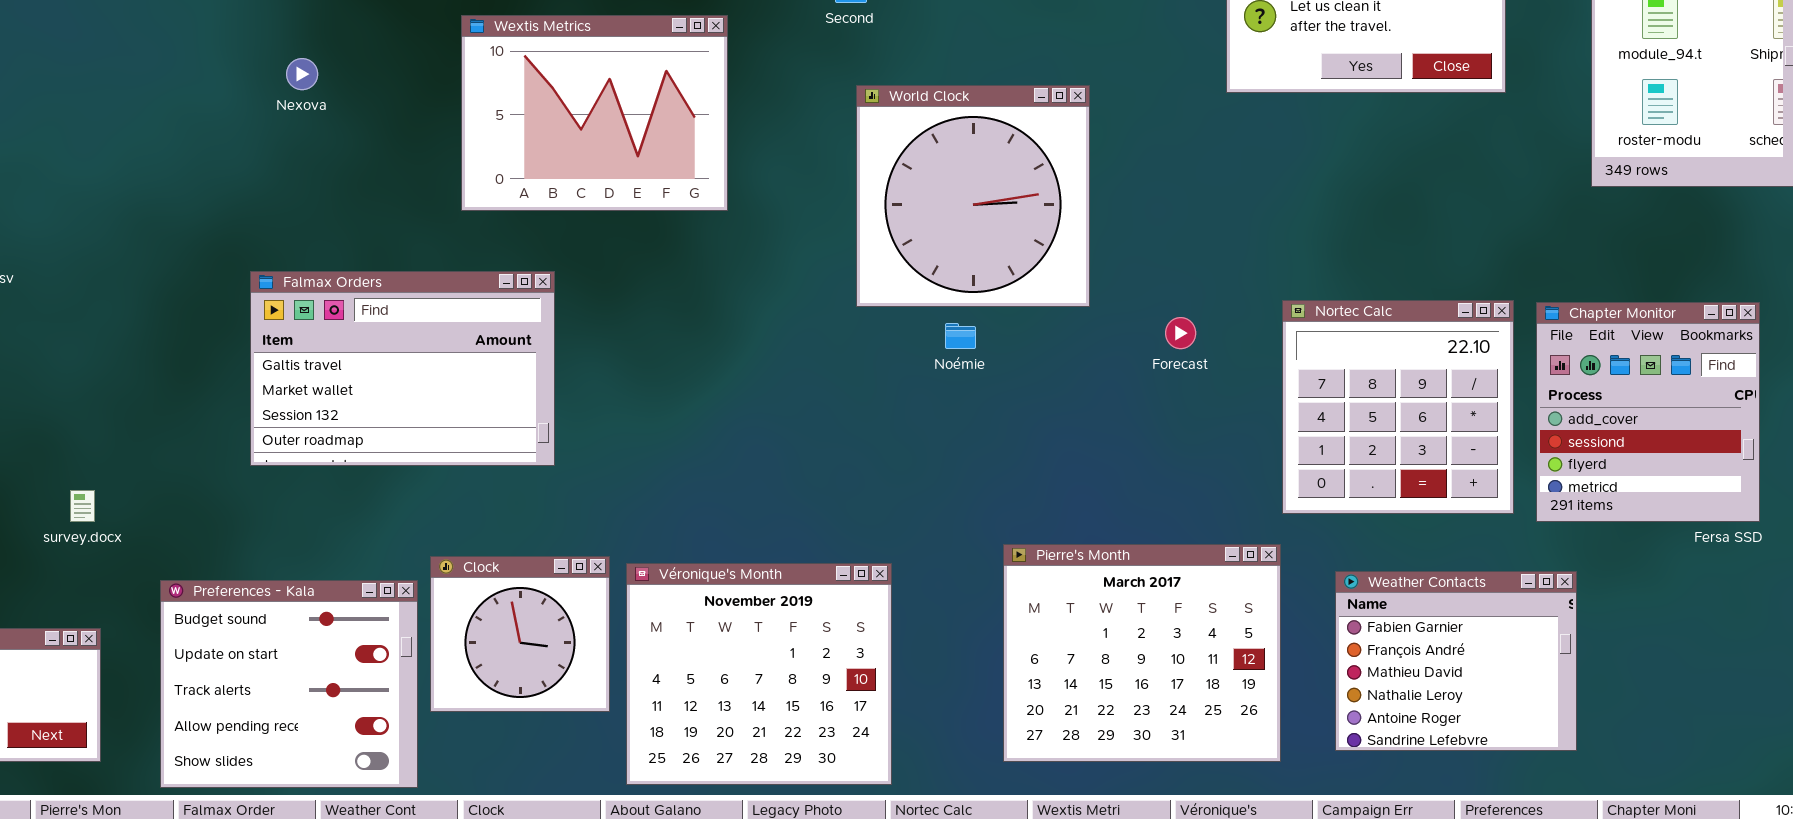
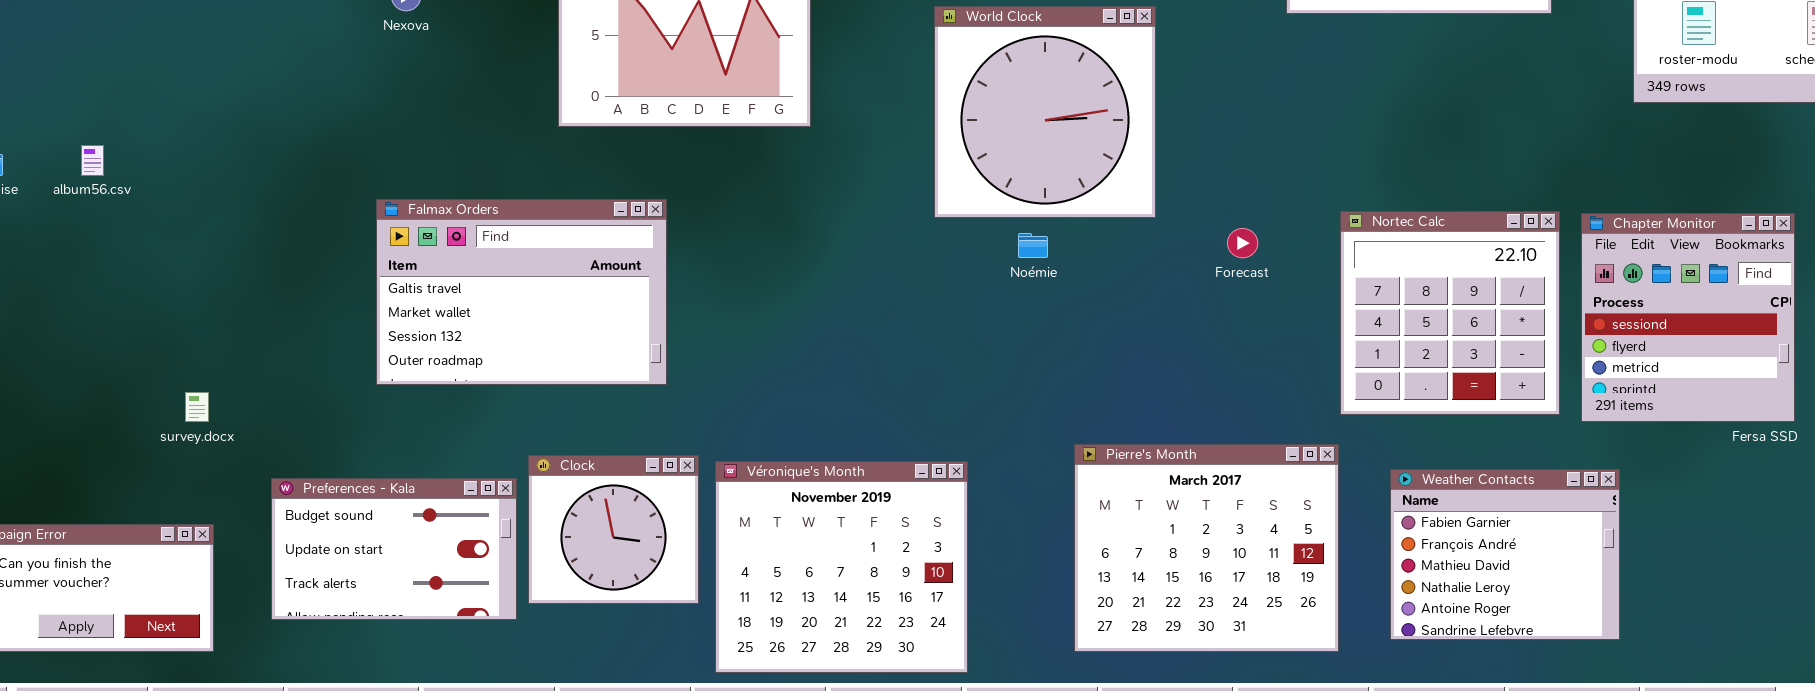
Falmax Orders: [250,271,555,466] -> [376,199,667,385], moved
Chapter Monitor: [1536,302,1760,522] -> [1581,213,1795,422], scrolled down 1 row
Preferences - Kala: [160,580,418,788] -> [271,478,517,620], resized

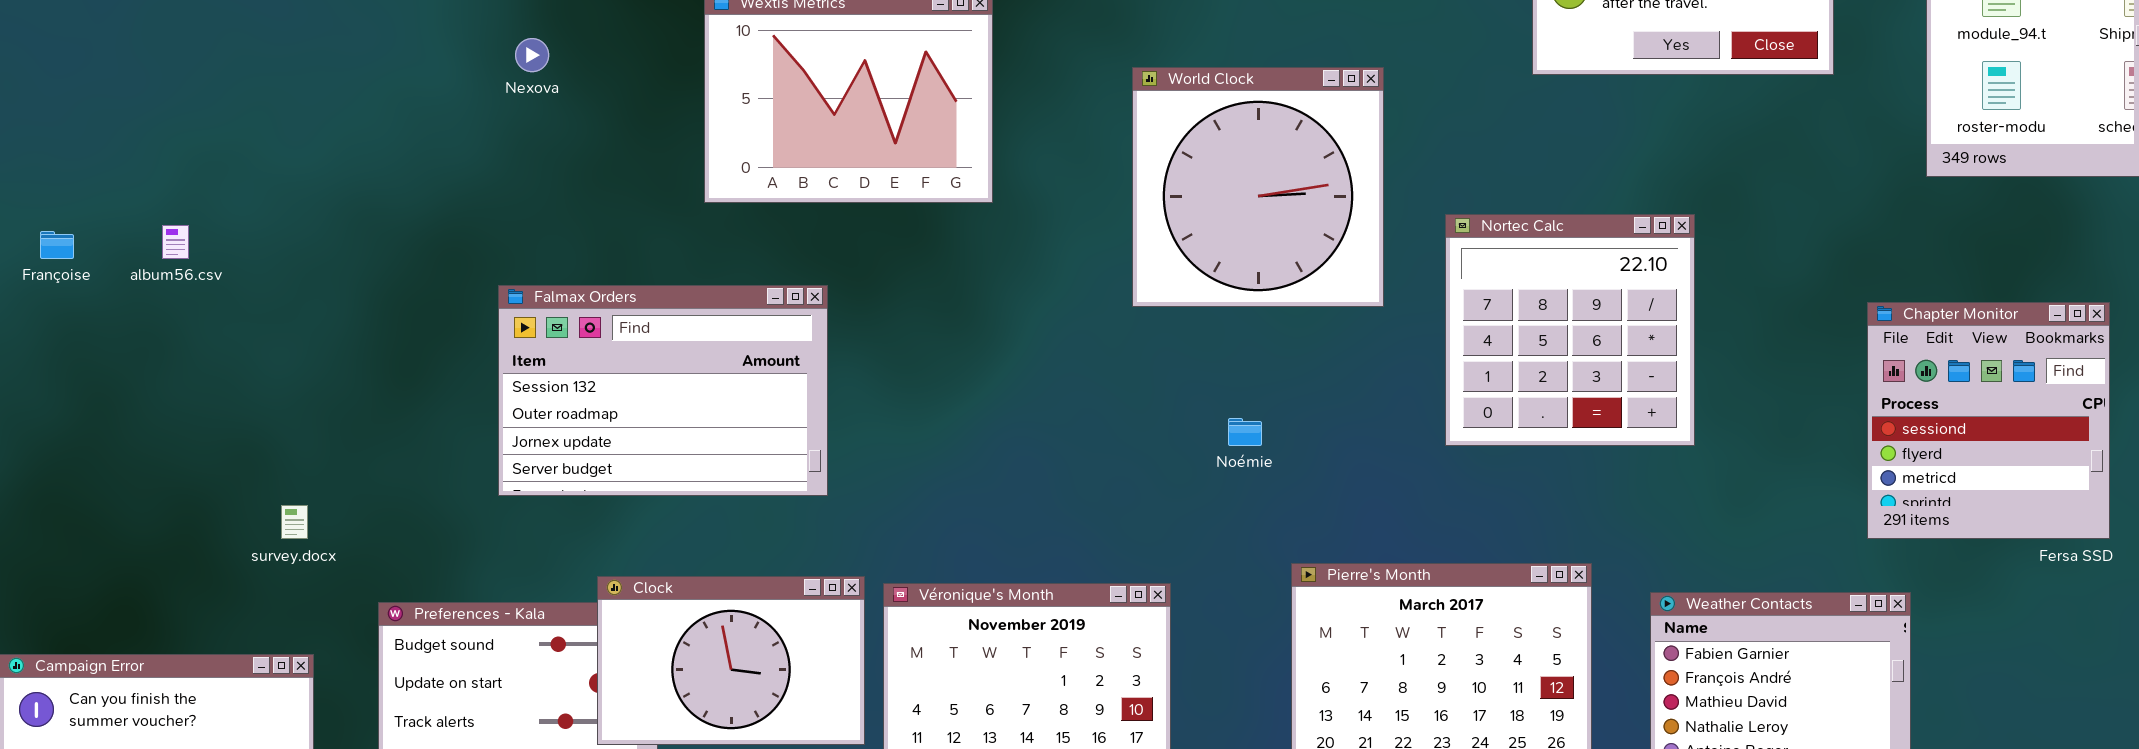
Falmax Orders: [376,199,667,385] -> [498,285,828,496], scrolled down 2 rows
Nortec Calc: [1340,211,1560,415] -> [1445,214,1695,446], moved
Noémie: [1018,233,1048,258] -> [1228,418,1262,446], moved
Clock: [528,455,699,604] -> [597,576,865,745], resized

